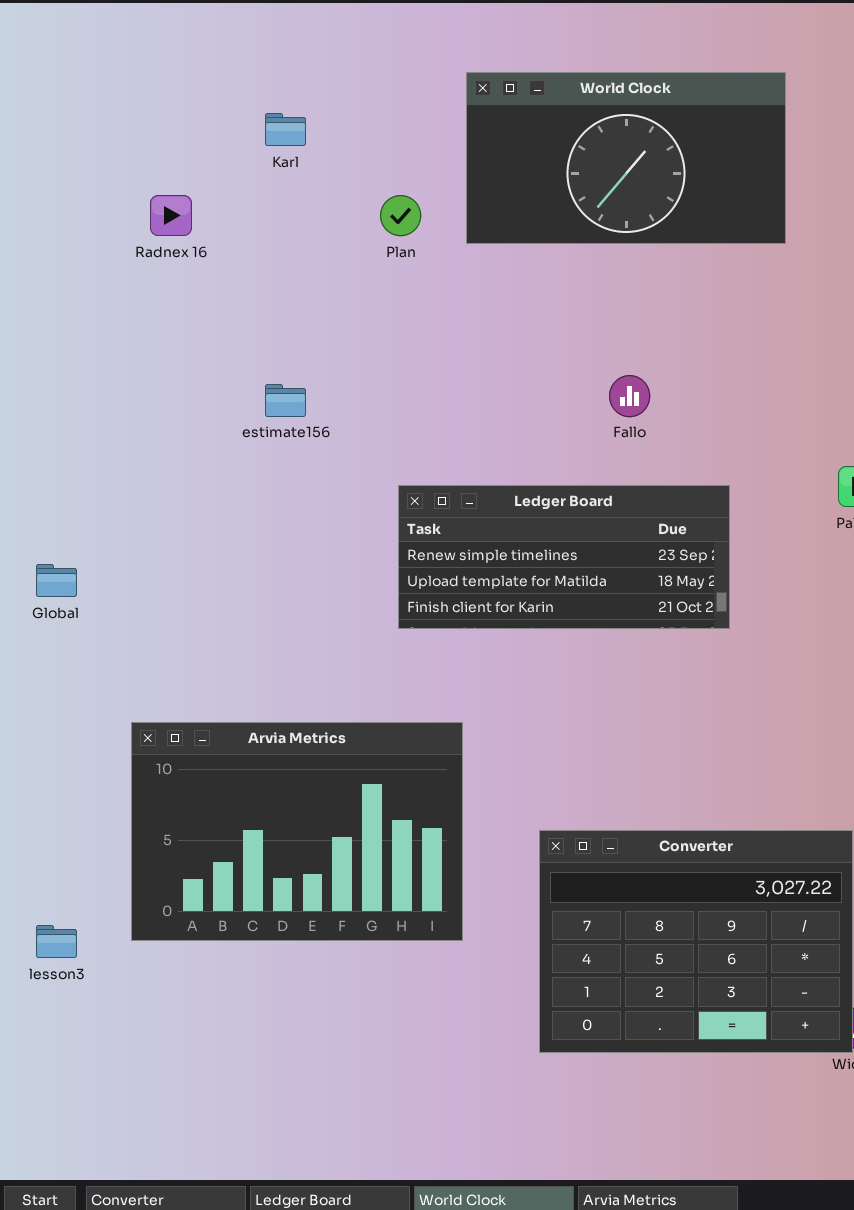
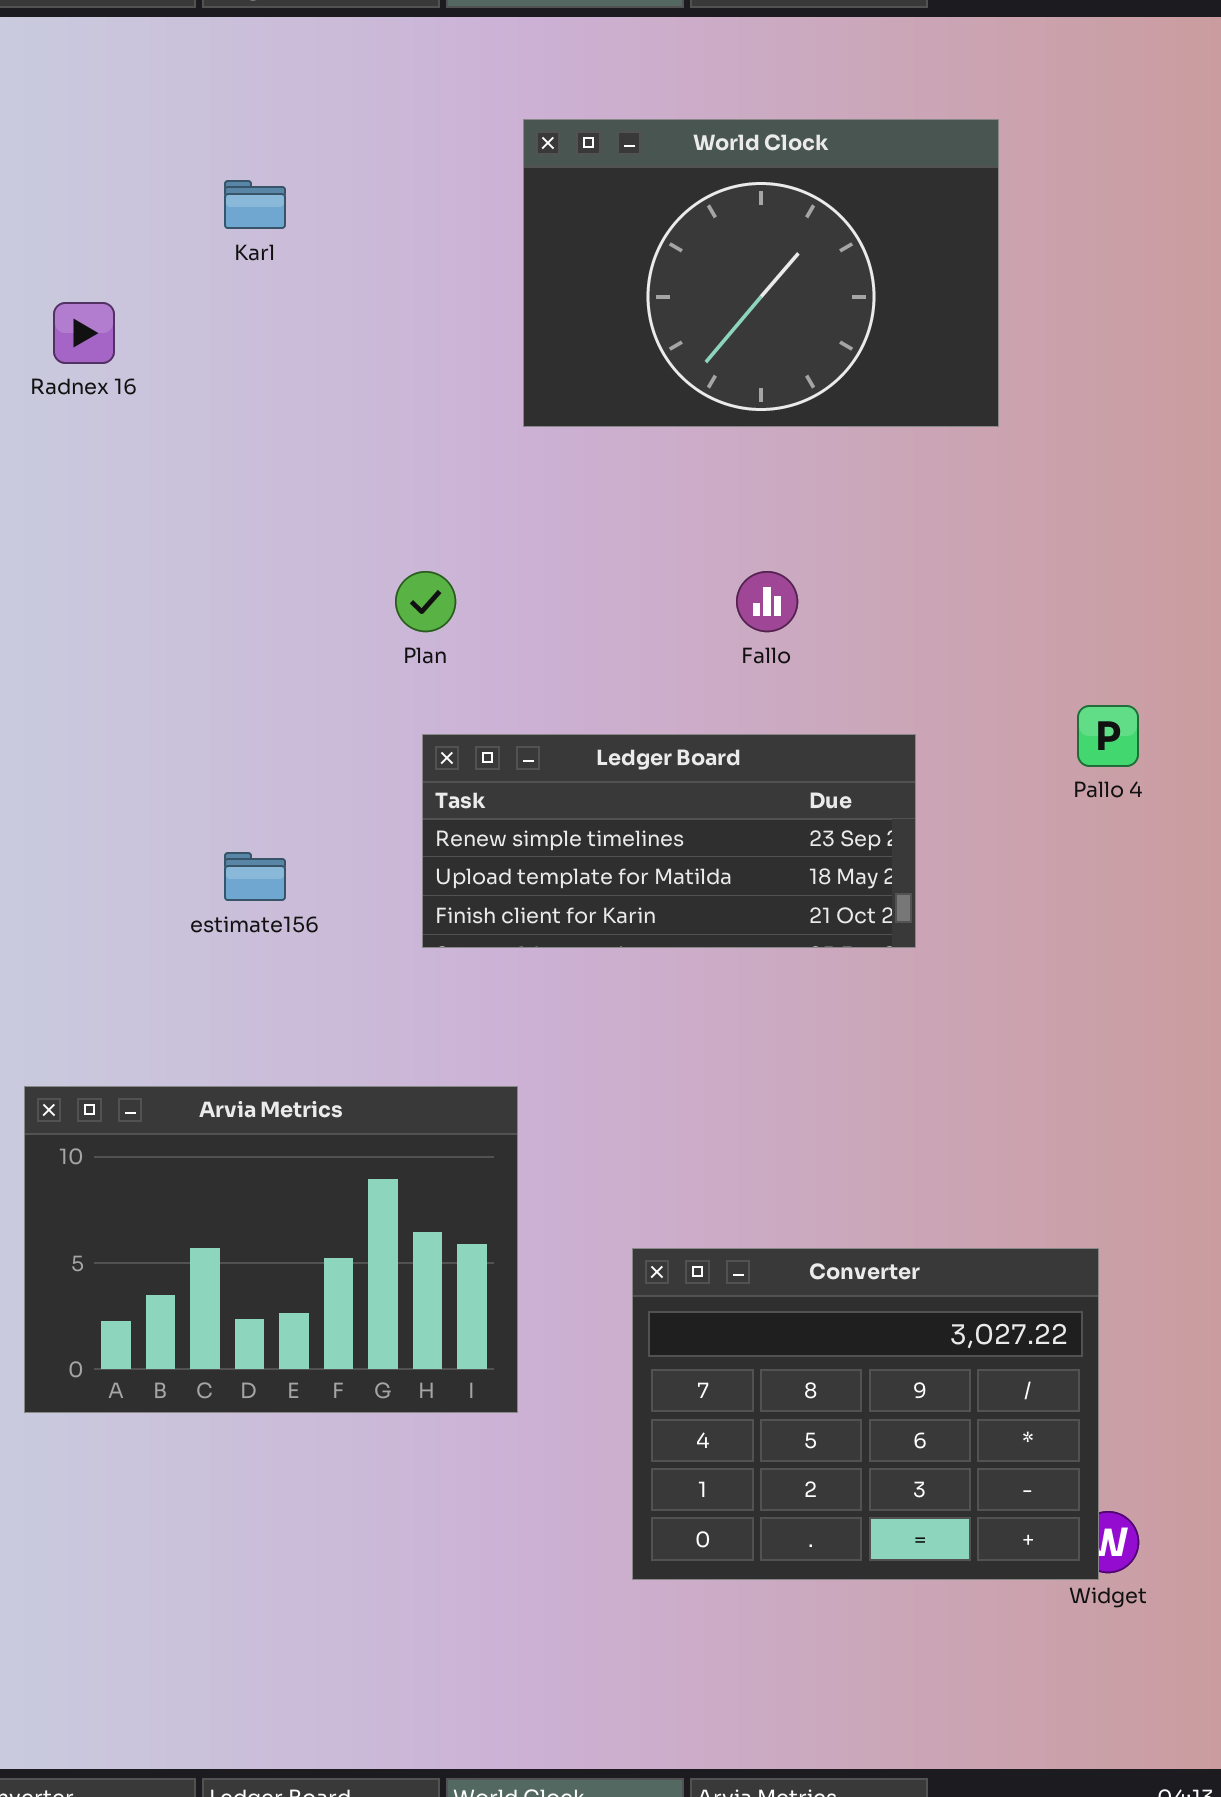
World Clock: [466,72,786,244] -> [523,119,999,427], resized
Plan: [380,195,421,236] -> [395,571,456,632], moved
estimate156: [265,384,306,417] -> [224,852,286,901], moved

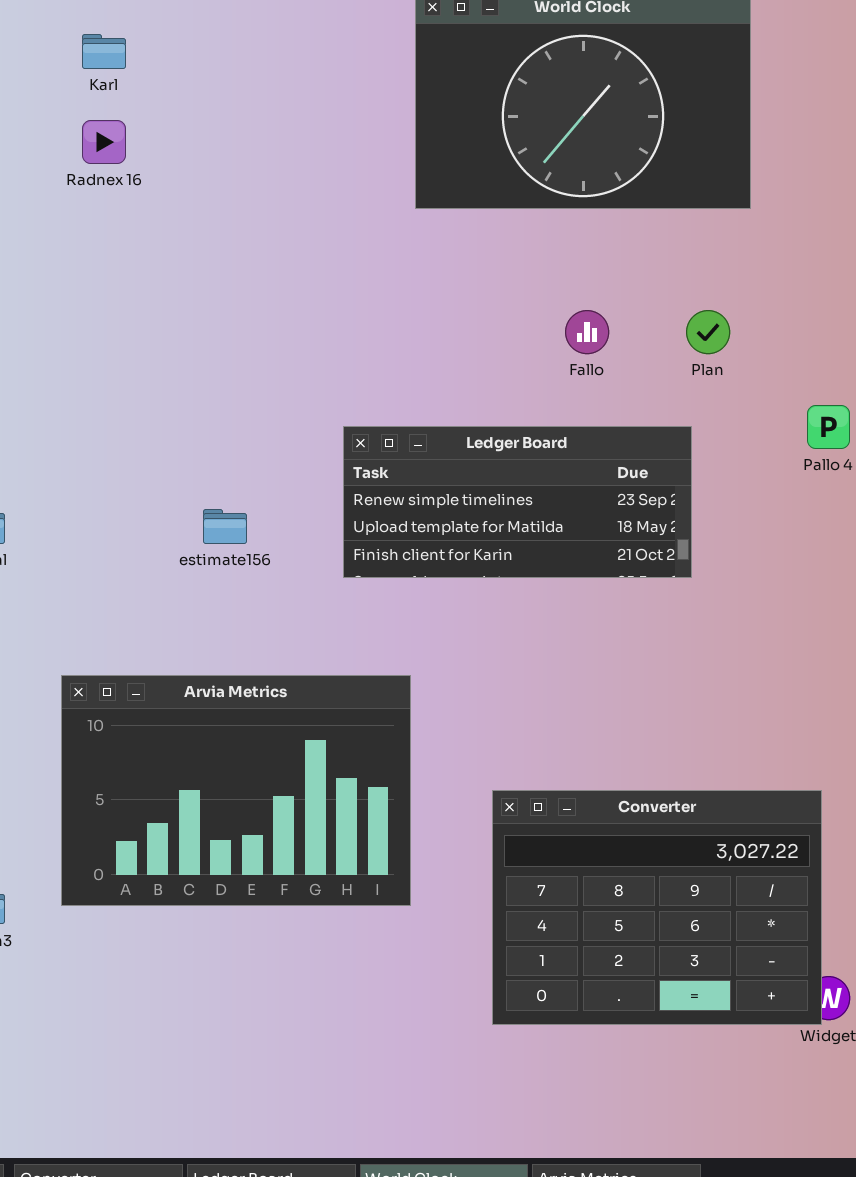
Karl: [224,180,286,229] -> [82,34,126,69], moved
Plan: [395,571,456,632] -> [686,310,730,354], moved

